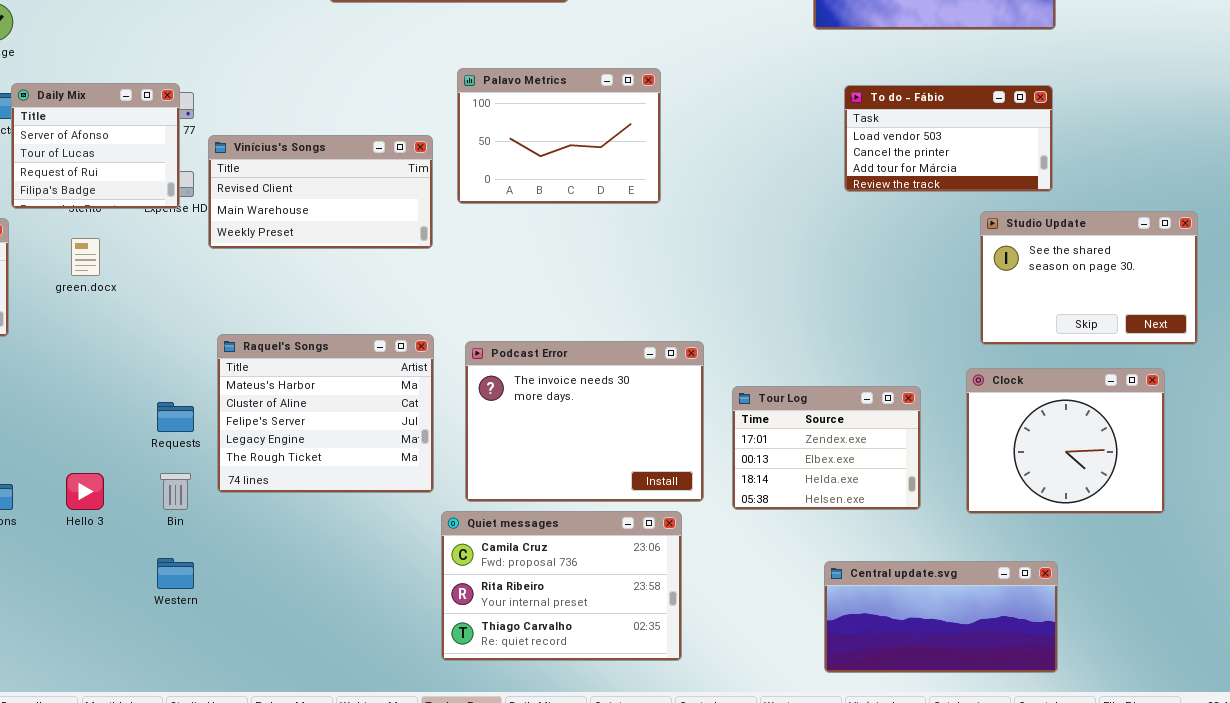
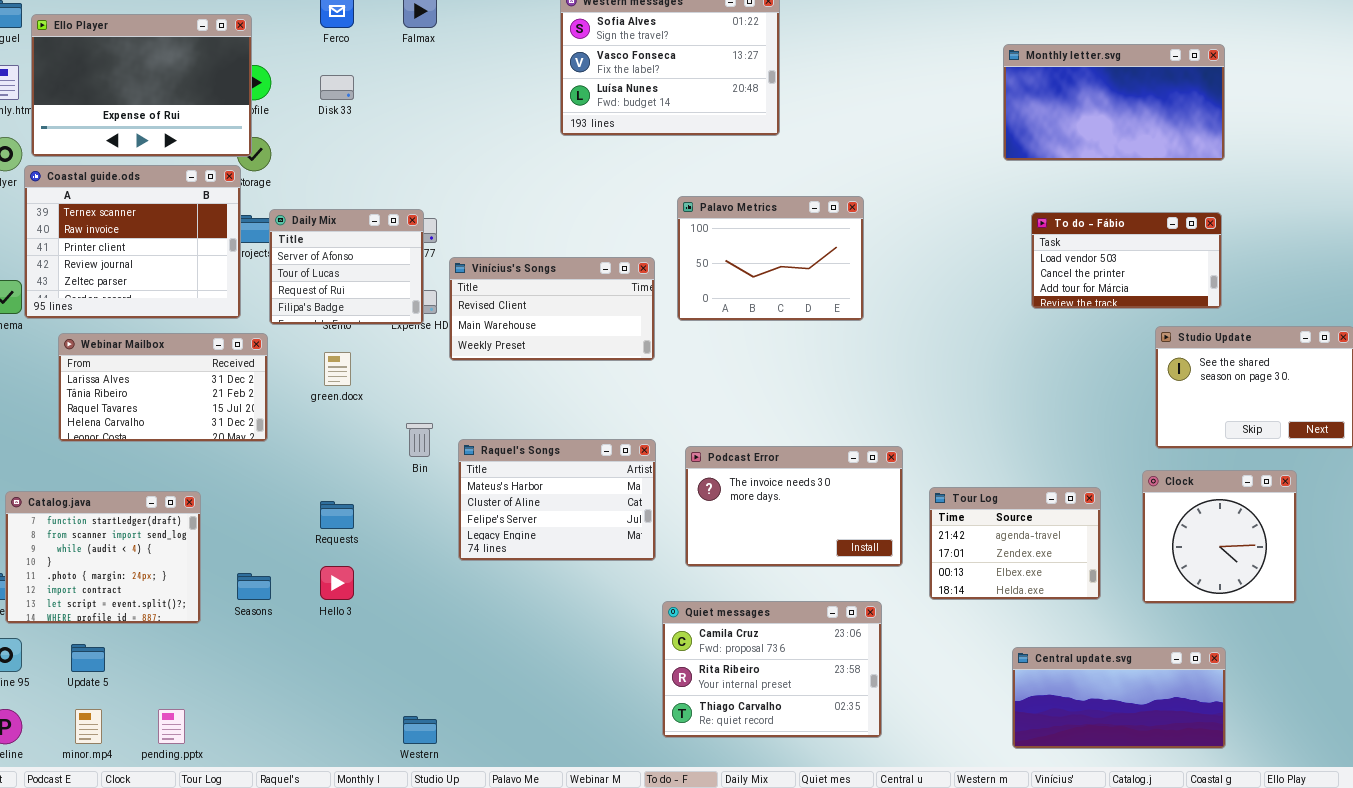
Raquel's Songs: [217,334,434,493] -> [458,439,656,561], resized
Podcast Error: [465,341,704,502] -> [685,446,903,567], resized
Clock: [966,368,1165,514] -> [1142,470,1297,604], resized
Tour Log: [732,386,921,510] -> [929,487,1101,600], scrolled up 1 row
Requests: [157,402,194,432] -> [320,501,354,529], moved
Bin: [160,473,191,510] -> [406,423,433,457], moved
Western: [157,558,194,589] -> [403,716,437,744], moved

